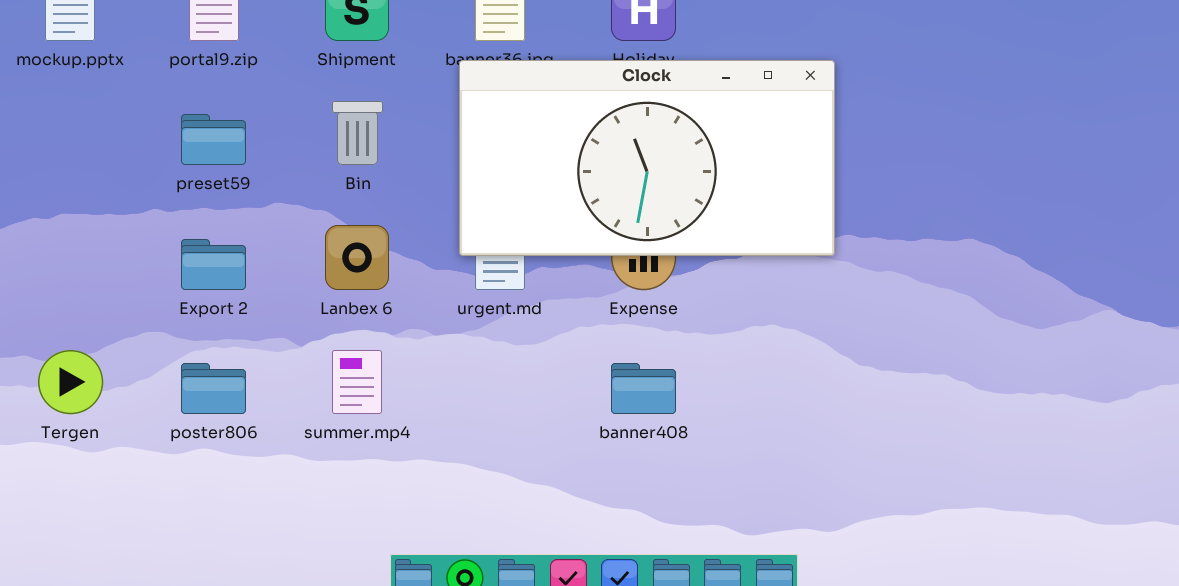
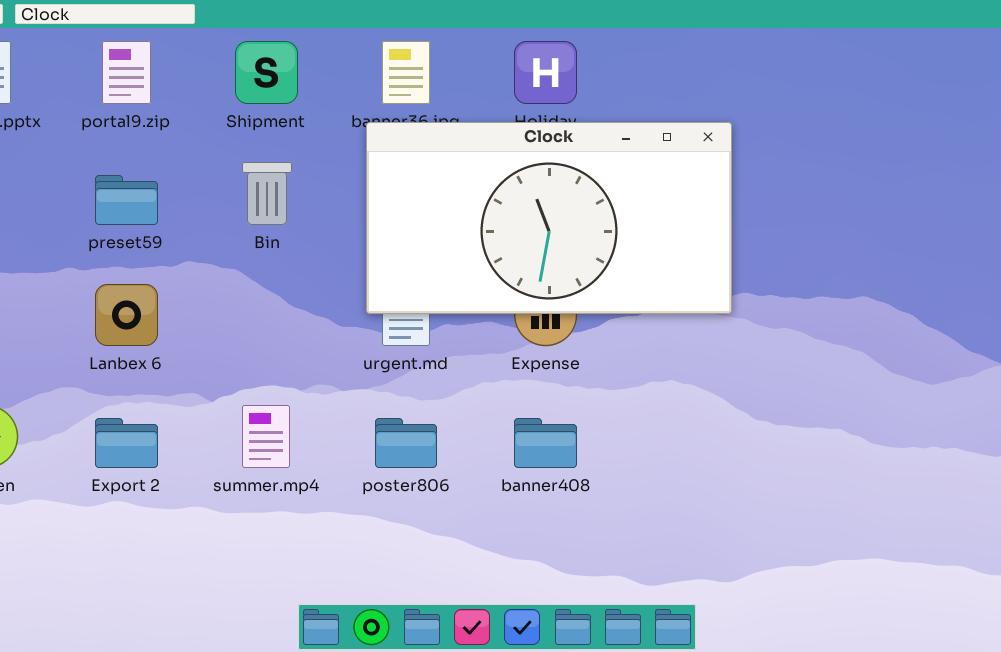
Lanbex 6: [325,225,389,290] -> [95,284,158,346], moved
Export 2: [181,239,246,290] -> [95,418,158,468], moved
poster806: [181,363,246,414] -> [375,418,437,468], moved

